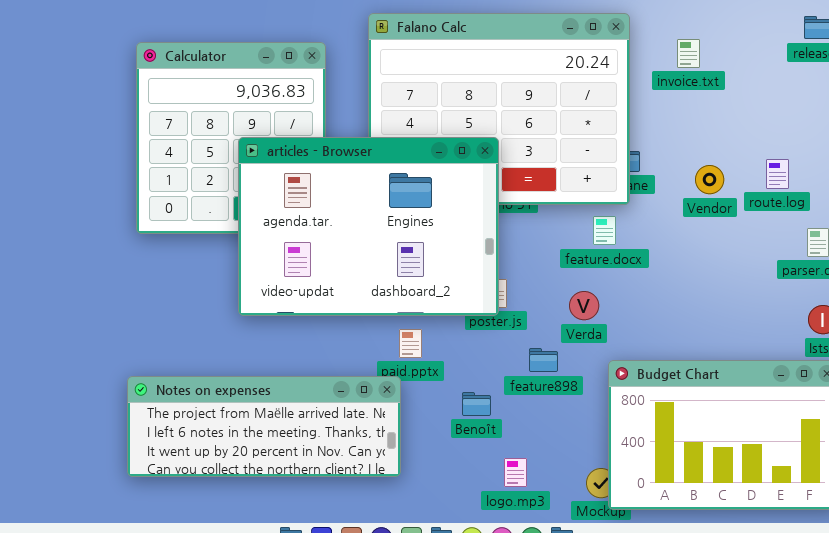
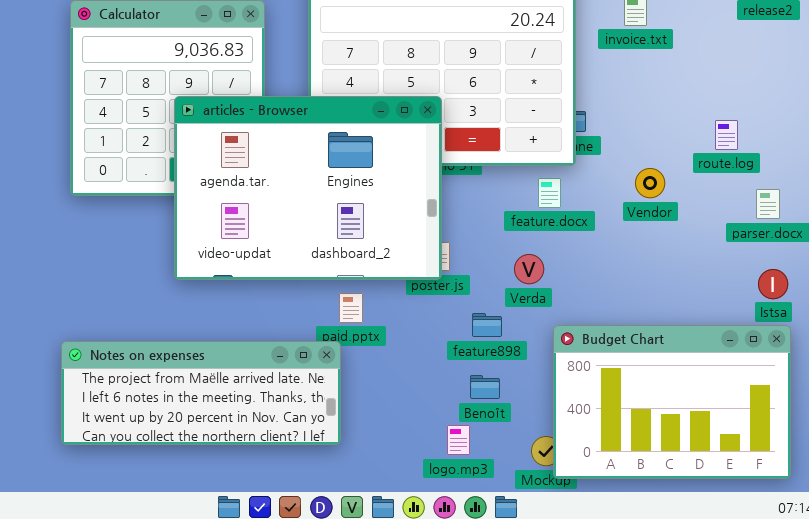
Vendor: [695,165,724,194] -> [635,168,665,198], moved
Benoît: [462,392,491,416] -> [470,375,500,399], moved

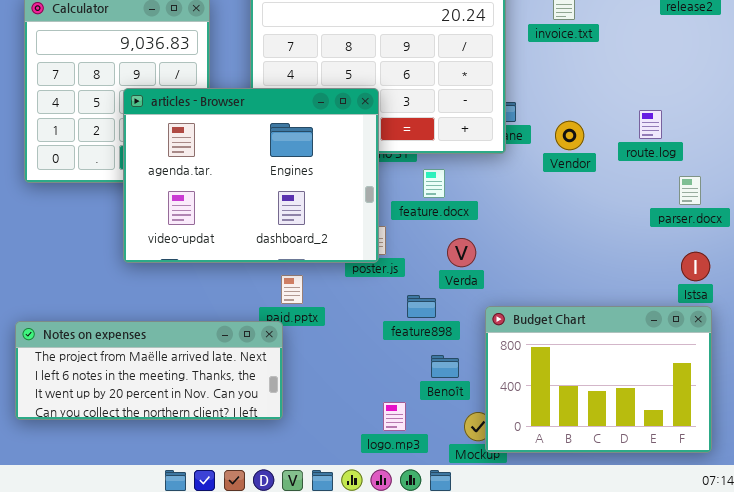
Vendor: [635,168,665,198] -> [555,121,584,150], moved
feature.docx: [538,178,561,208] -> [423,169,445,198], moved
Benoît: [470,375,500,399] -> [431,355,459,378], moved

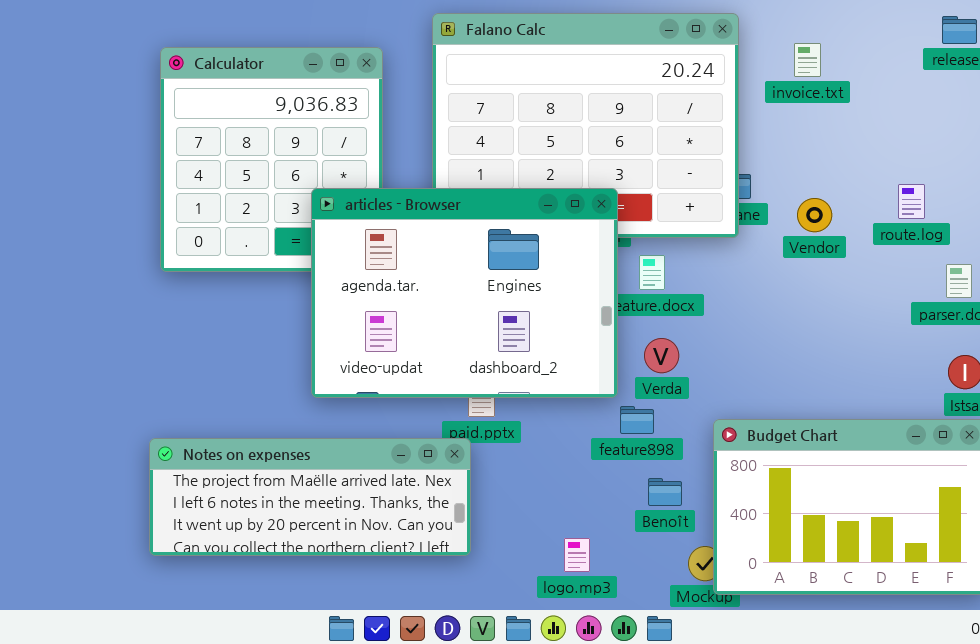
articles - Browser: [123,88,379,263] -> [311,188,618,398], moved
Verda: [447,238,476,267] -> [644,338,679,373], moved
logo.mp3: [383,402,406,431] -> [564,538,590,572], moved

